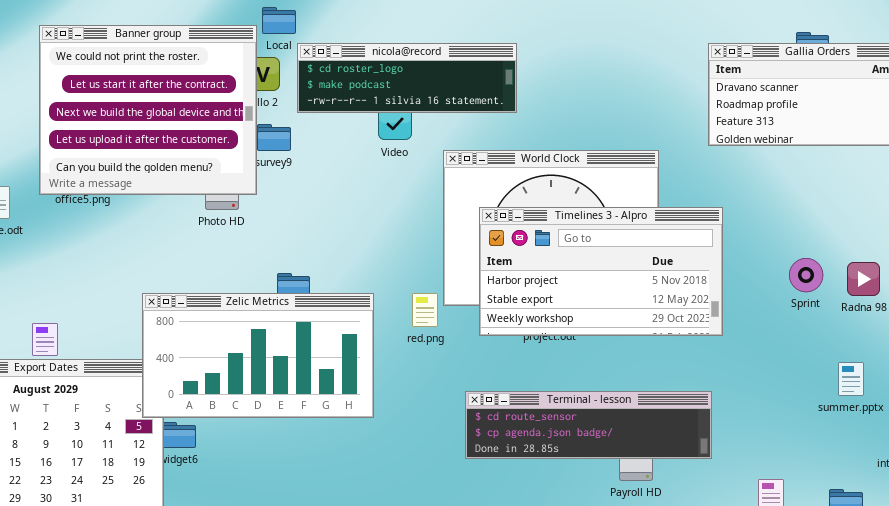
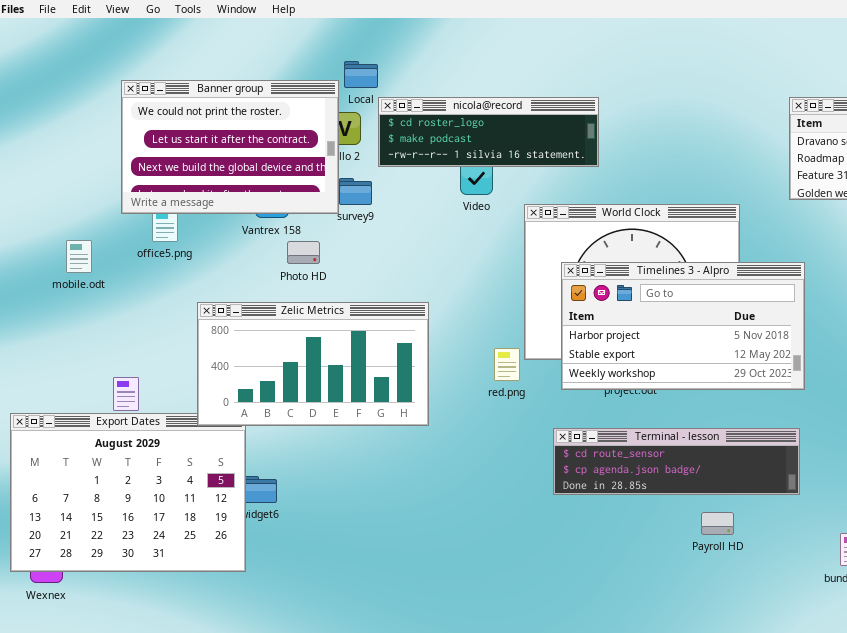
Banner group: [39,25,257,195] -> [121,80,339,214], resized
Zelic Metrics: [142,293,374,418] -> [197,302,429,426], moved
Terminal - lesson: [465,391,712,459] -> [553,428,800,495], moved

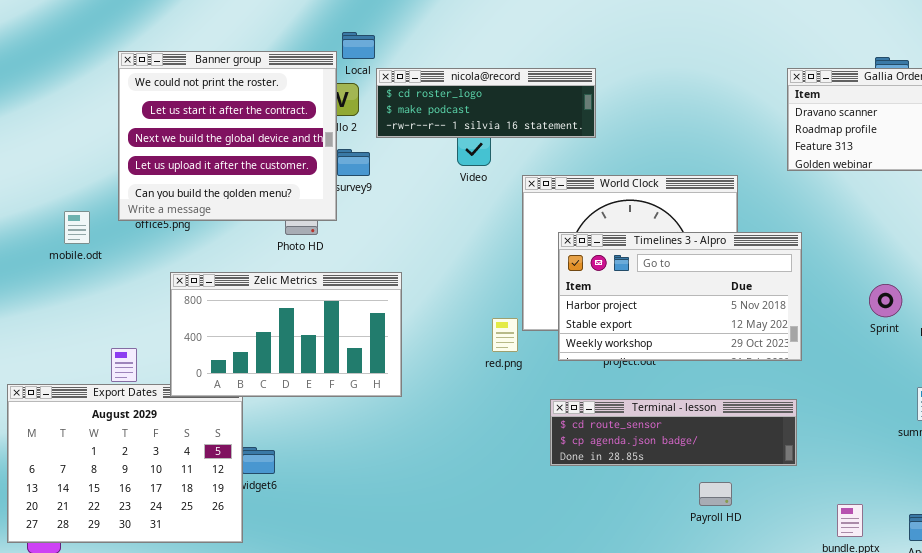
Banner group: [121,80,339,214] -> [118,51,337,221], resized
Zelic Metrics: [197,302,429,426] -> [170,272,402,397], moved

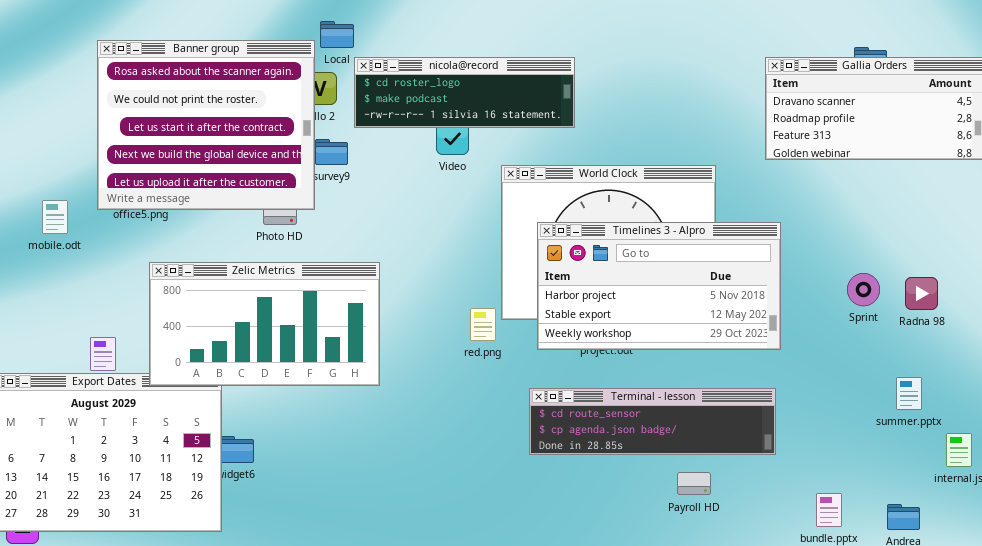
Banner group: [118,51,337,221] -> [97,40,315,210], scrolled up 1 row

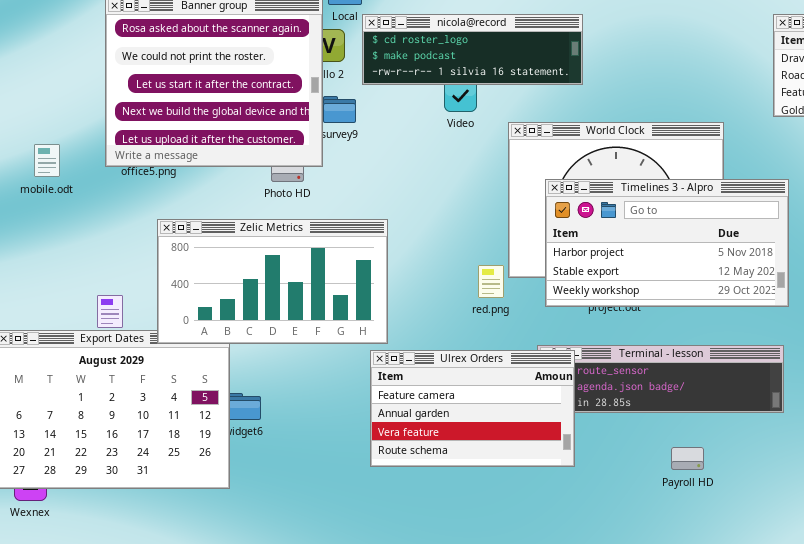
mobile.odt: [42,200,68,234] -> [34,144,60,177], moved
Ulrex Orders: none -> [370,350,575,467], opened
Payroll HD: [677,472,711,495] -> [671,447,704,470], moved

